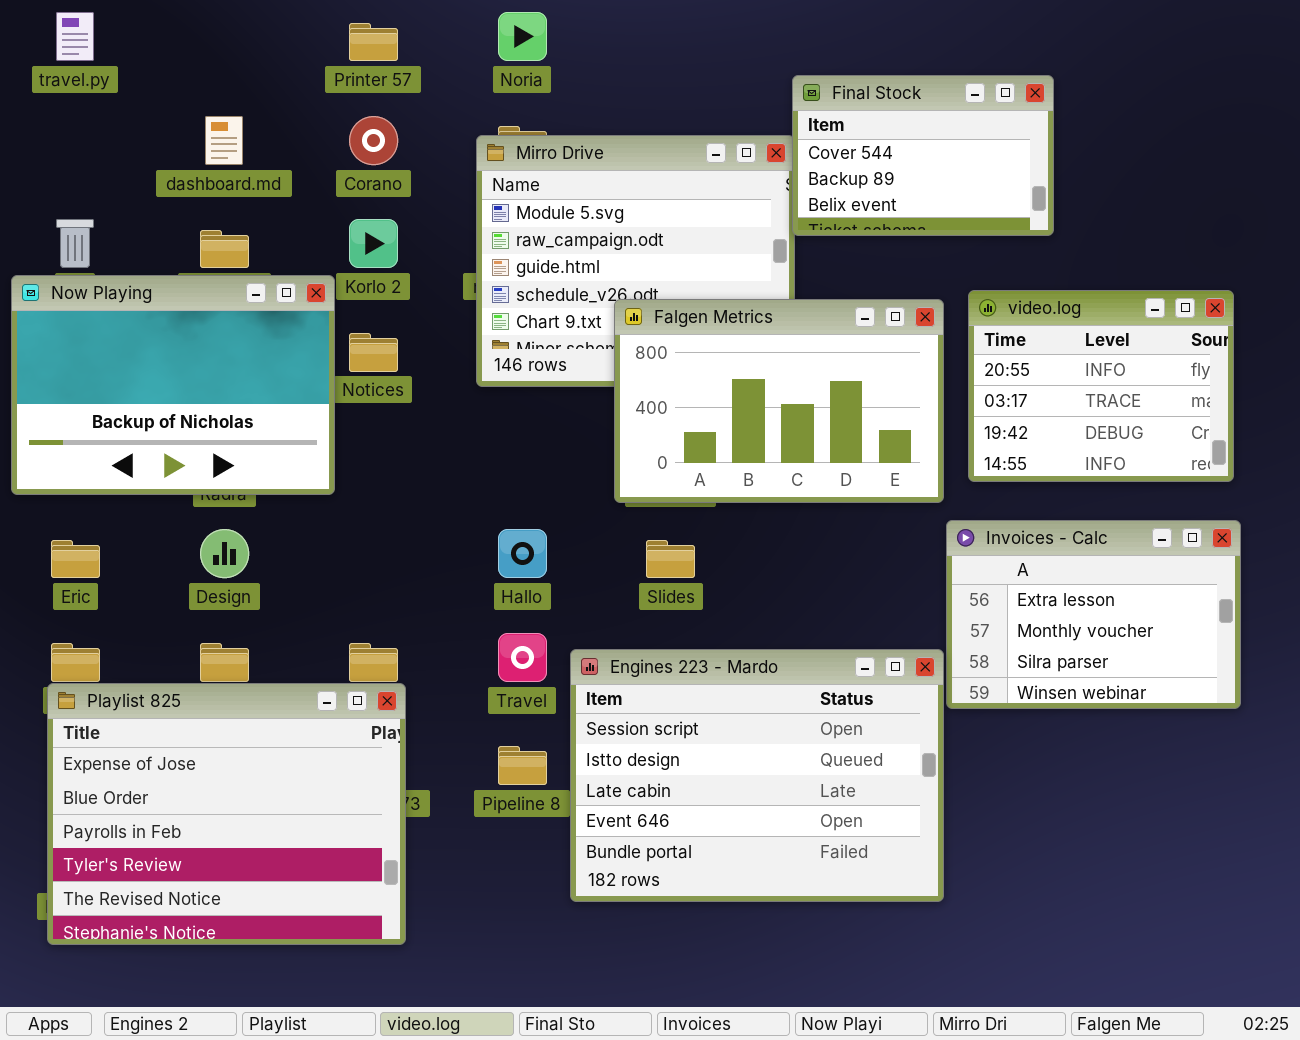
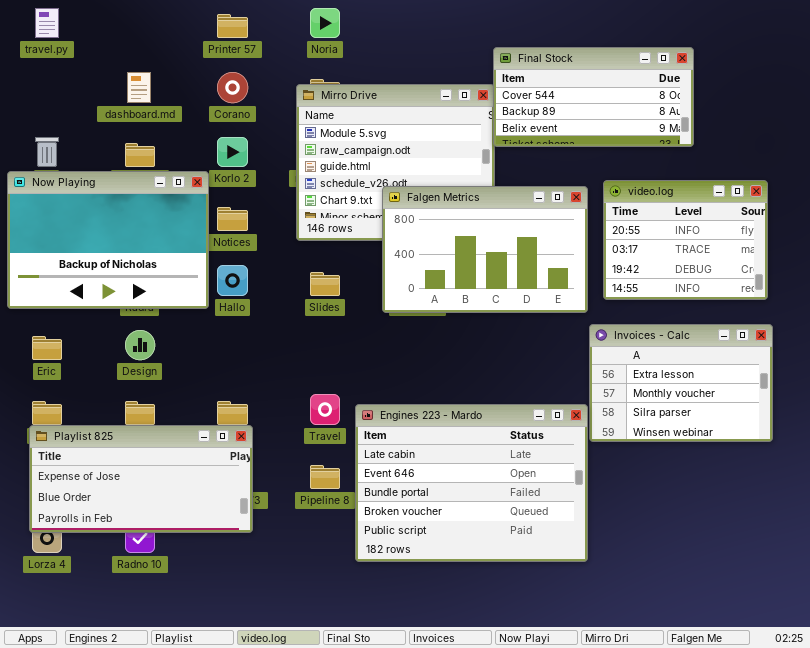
Final Stock: [792,75,1054,236] -> [493,47,694,147], resized
Hallo: [498,529,547,578] -> [217,265,248,296], moved
Slides: [646,540,695,578] -> [310,272,340,296], moved
Engines 223 - Mardo: [570,649,944,902] -> [355,404,588,562], scrolled down 2 rows
Playlist 825: [47,683,406,945] -> [29,425,253,533], resized

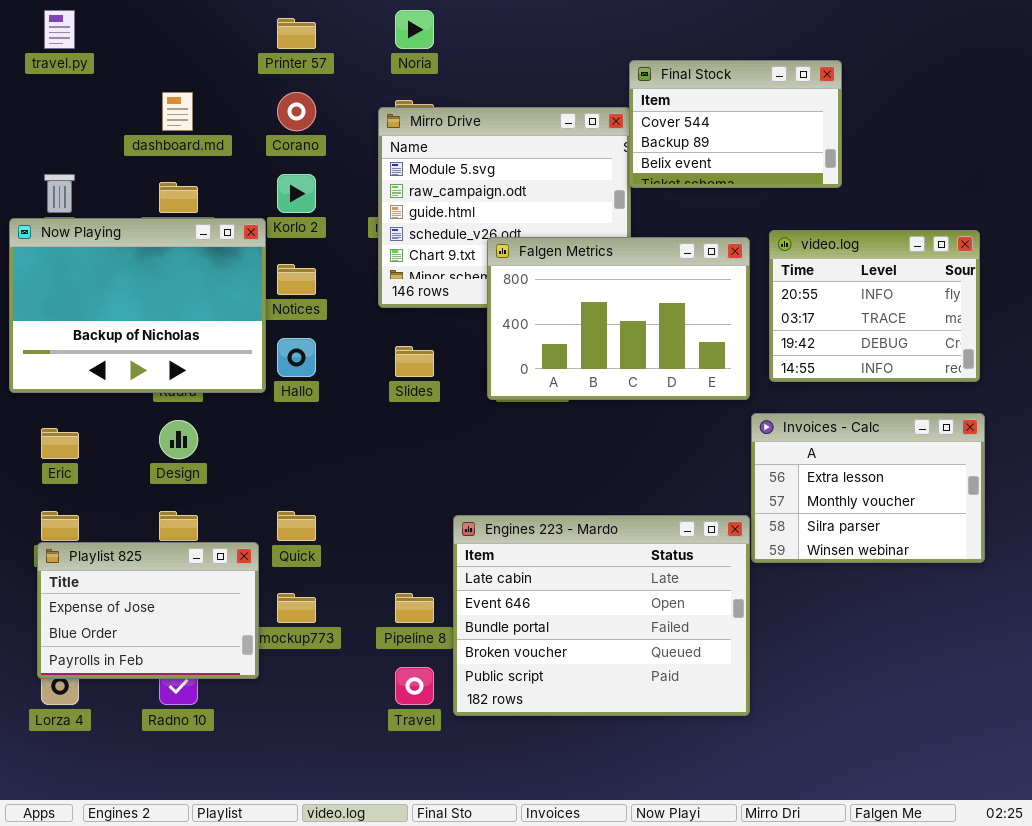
Final Stock: [493,47,694,147] -> [629,60,842,188], resized
Travel: [310,394,340,425] -> [395,667,434,705], moved
Playlist 825: [29,425,253,533] -> [37,542,259,679], resized

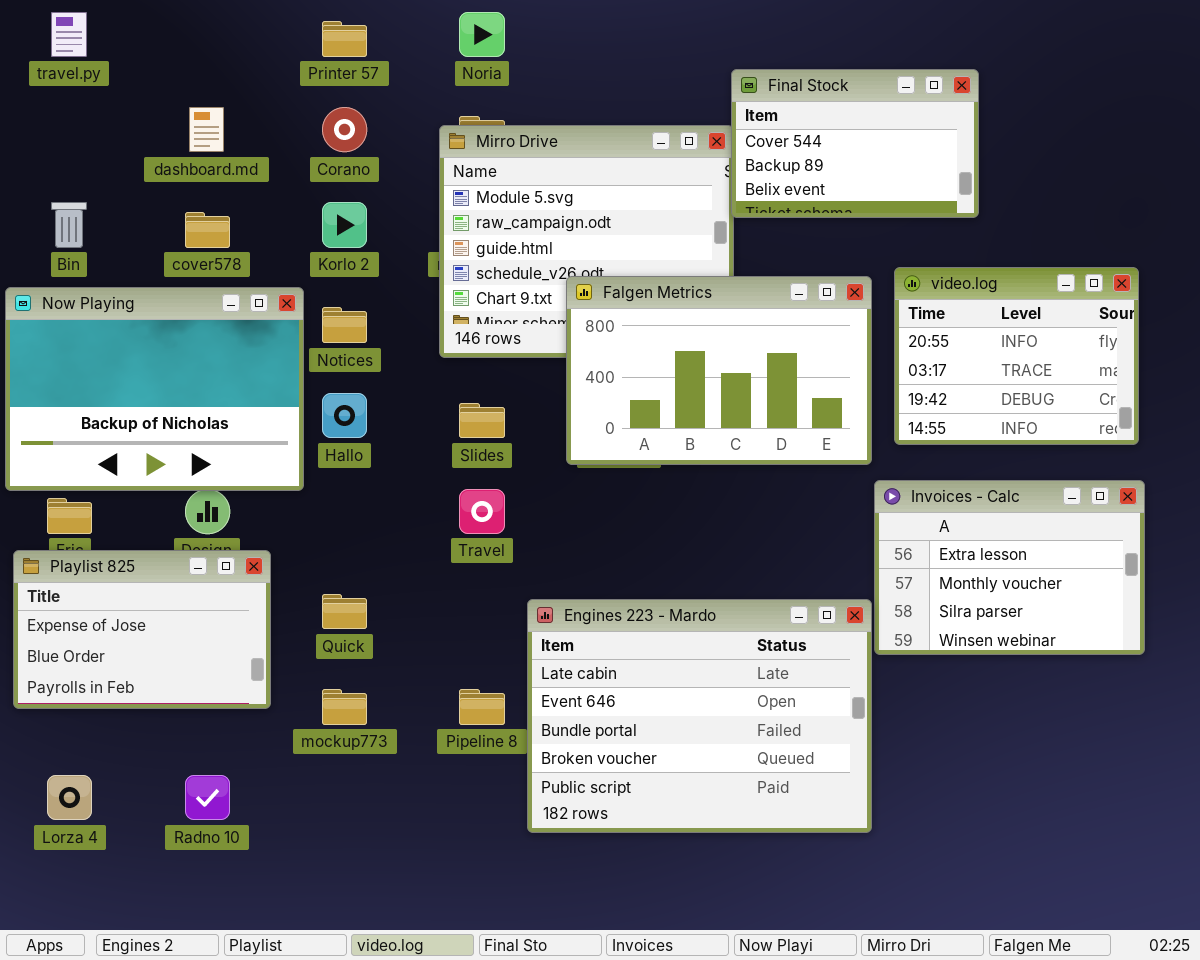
Now Playing: [9,218,266,393] -> [5,287,304,491], moved
Playlist 825: [37,542,259,679] -> [13,550,271,709], moved
Travel: [395,667,434,705] -> [459,489,505,534], moved

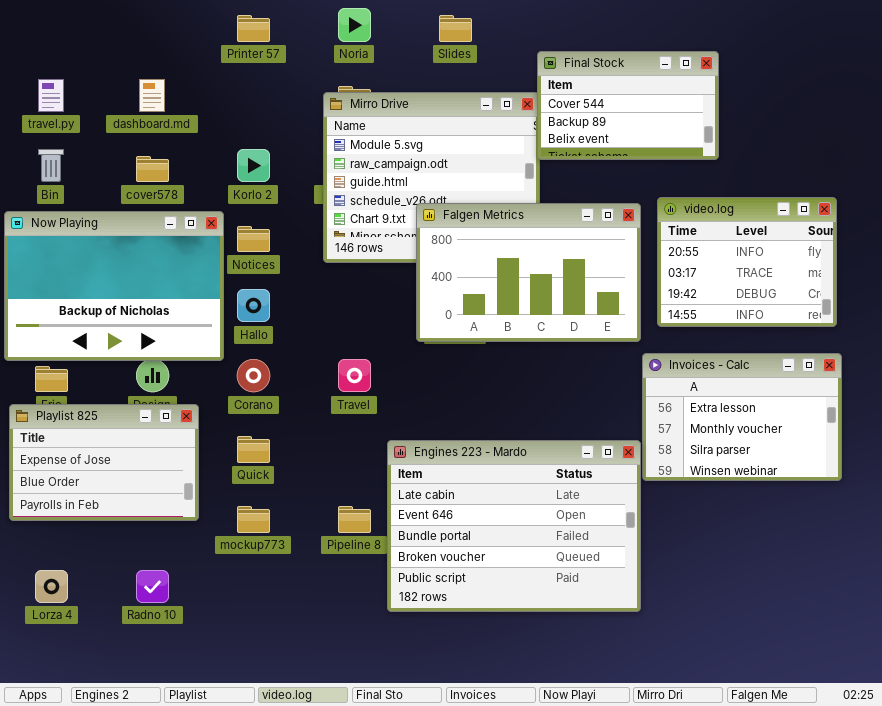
travel.py: [51,12,87,57] -> [38,79,64,112], moved
Corano: [322,107,367,152] -> [237,359,270,392], moved
Slides: [459,403,505,438] -> [439,15,472,42], moved

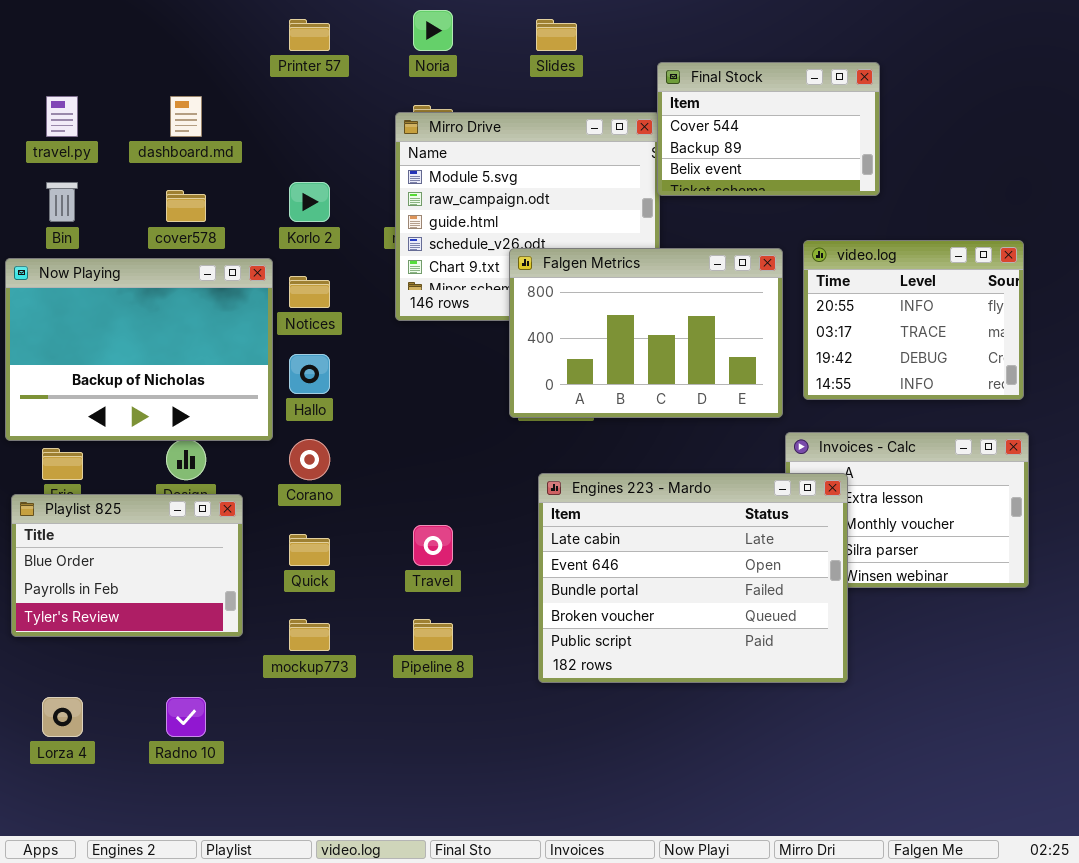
Travel: [338,359,371,392] -> [413,525,453,566], moved
Playlist 825: [9,404,199,521] -> [11,494,243,637], scrolled down 1 row
Engines 223 - Mardo: [387,440,641,612] -> [538,473,848,683], moved

